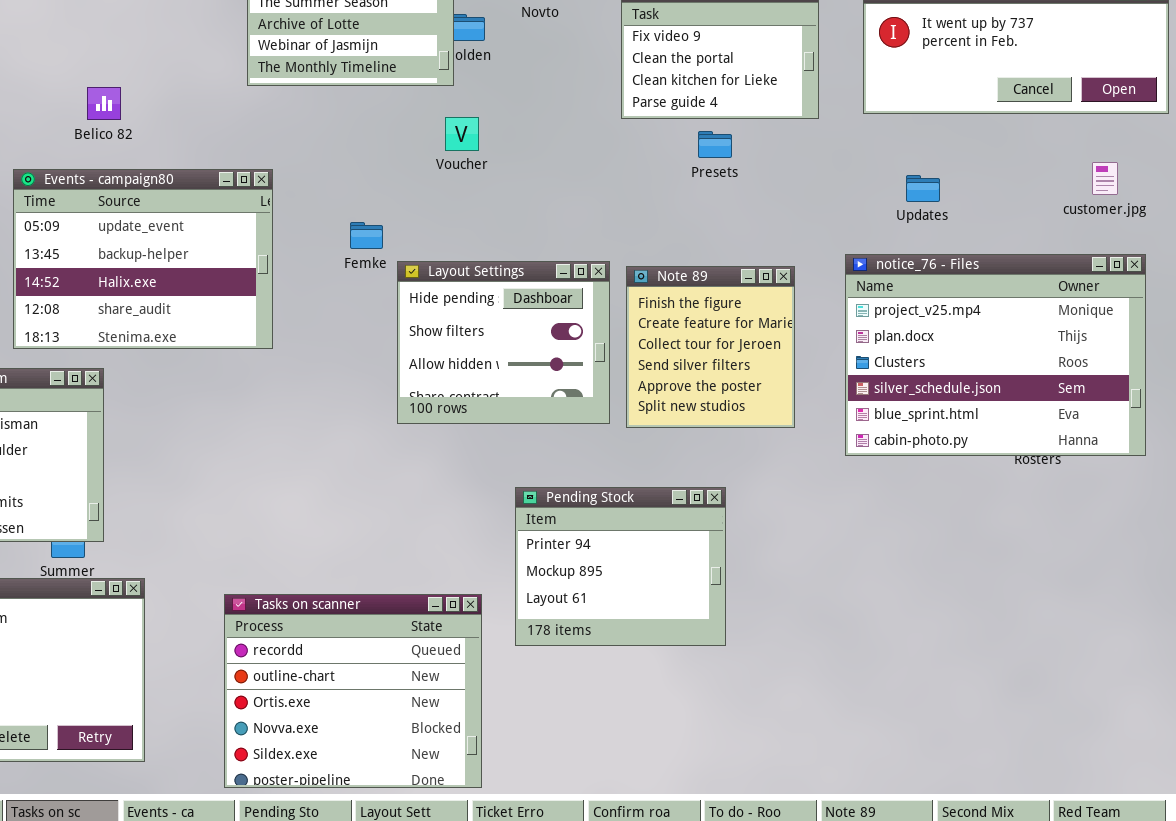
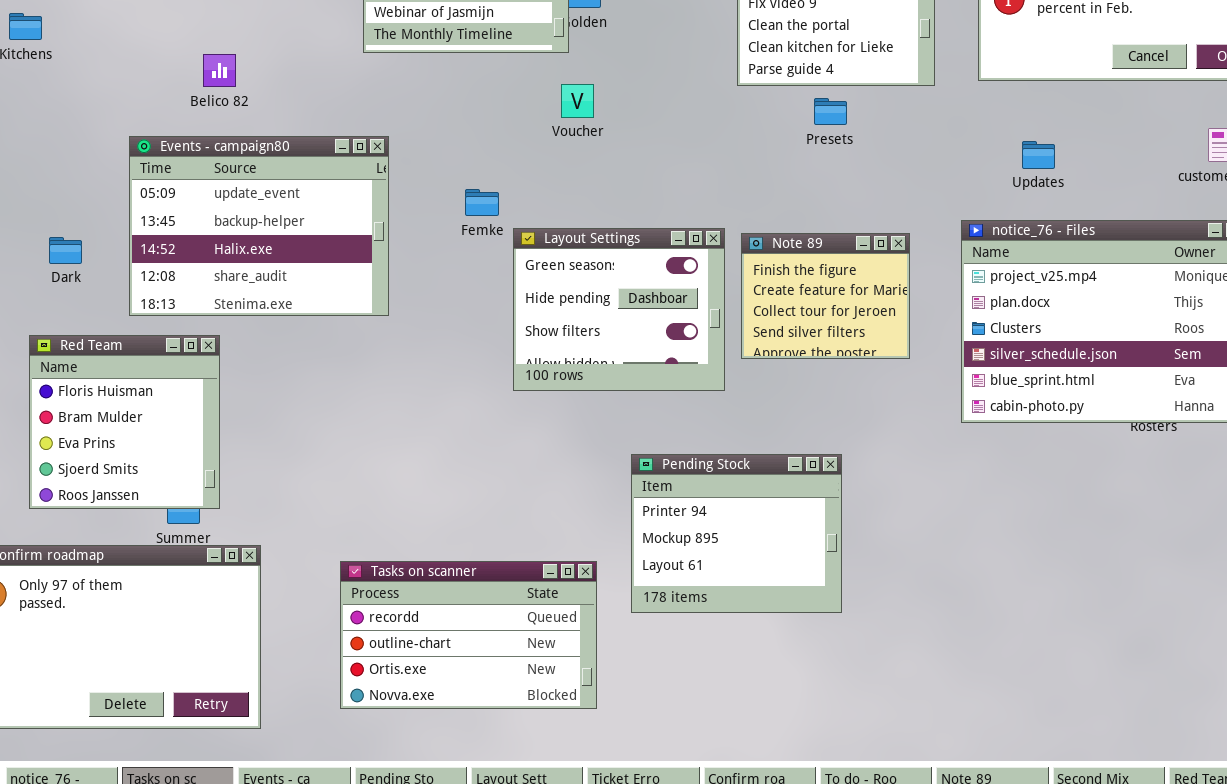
Layout Settings: [397,261,610,424] -> [513,228,725,391], scrolled up 1 row
Note 89: [626,266,795,428] -> [741,233,910,359], resized
Tasks on scanner: [224,594,482,788] -> [340,561,597,709], resized

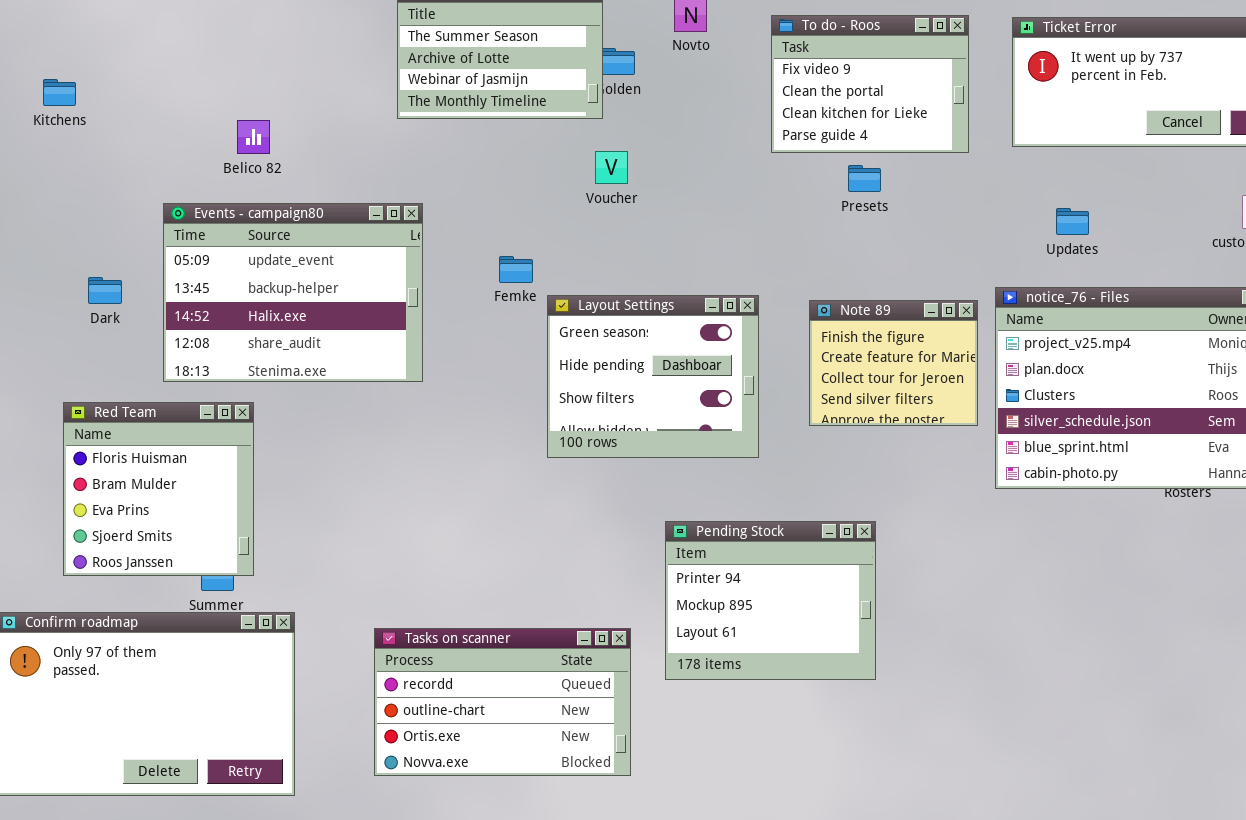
Note 89: [741,233,910,359] -> [809,300,978,426], moved
Dark: [49,237,82,264] -> [88,277,122,304], moved

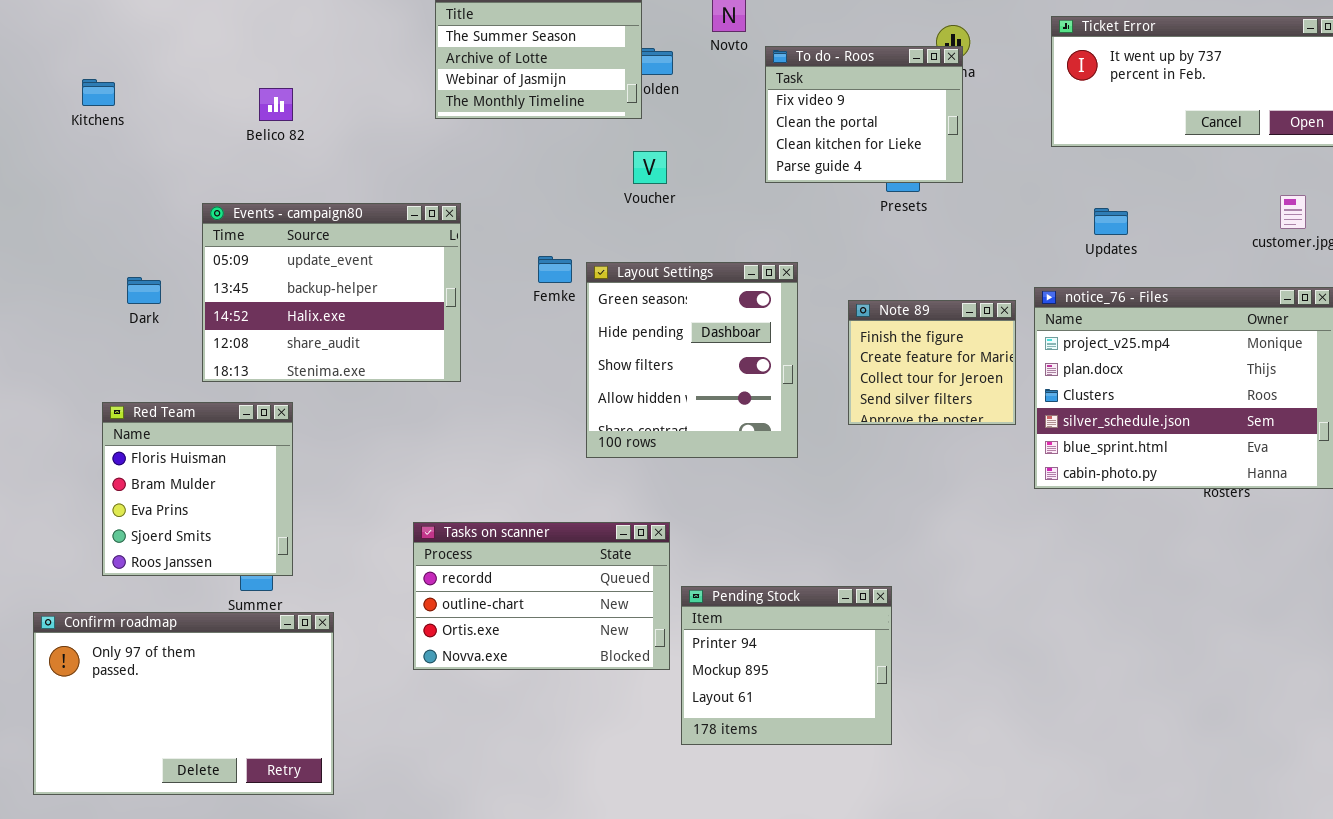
To do - Roos: [771,15,969,153] -> [765,46,963,183], moved
Belico 82: [237,120,270,154] -> [259,88,293,121], moved
Layout Settings: [547,295,759,458] -> [586,262,798,458], resized
Pending Stock: [665,521,876,680] -> [681,586,892,745], moved
Tasks on scanner: [374,628,631,776] -> [413,522,670,670], moved

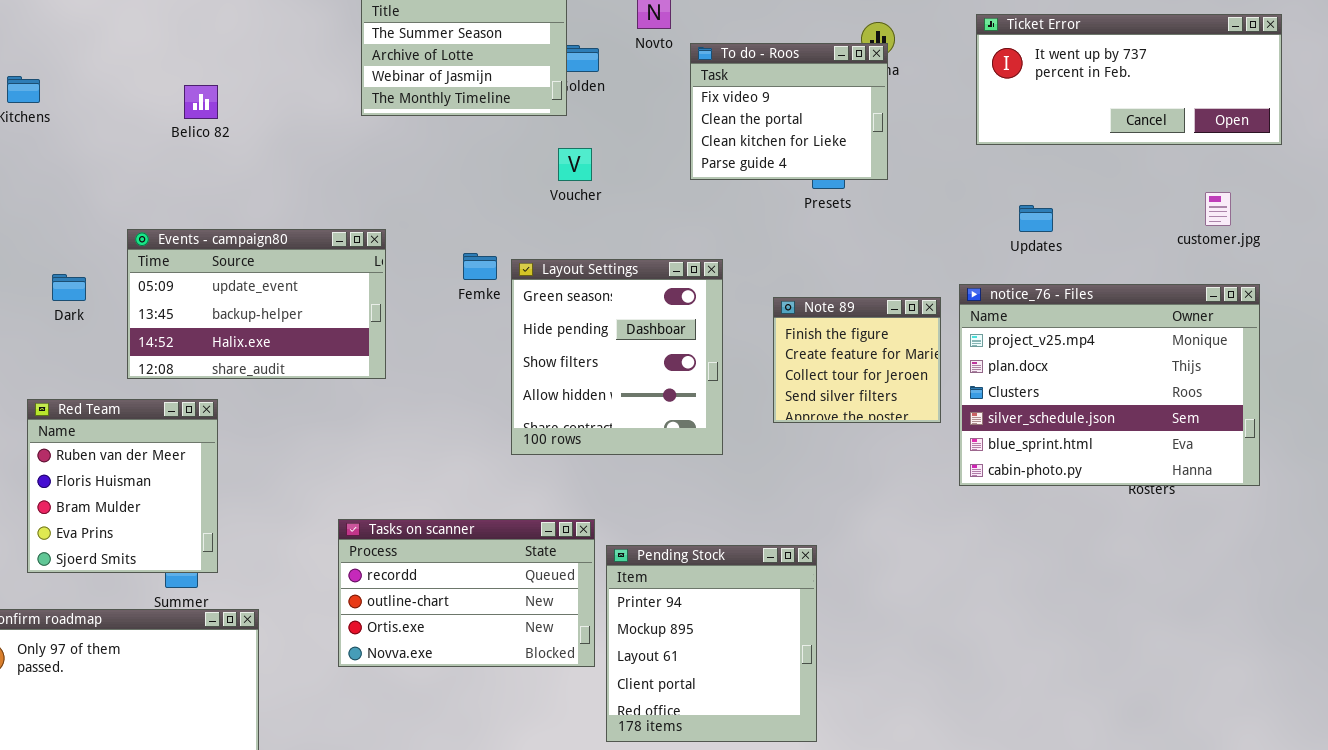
Events - campaign80: [202,203,461,382] -> [127,229,386,379], resized
Red Team: [102,402,293,576] -> [27,399,218,573], scrolled up 1 row
Pending Stock: [681,586,892,745] -> [606,545,817,742], resized

